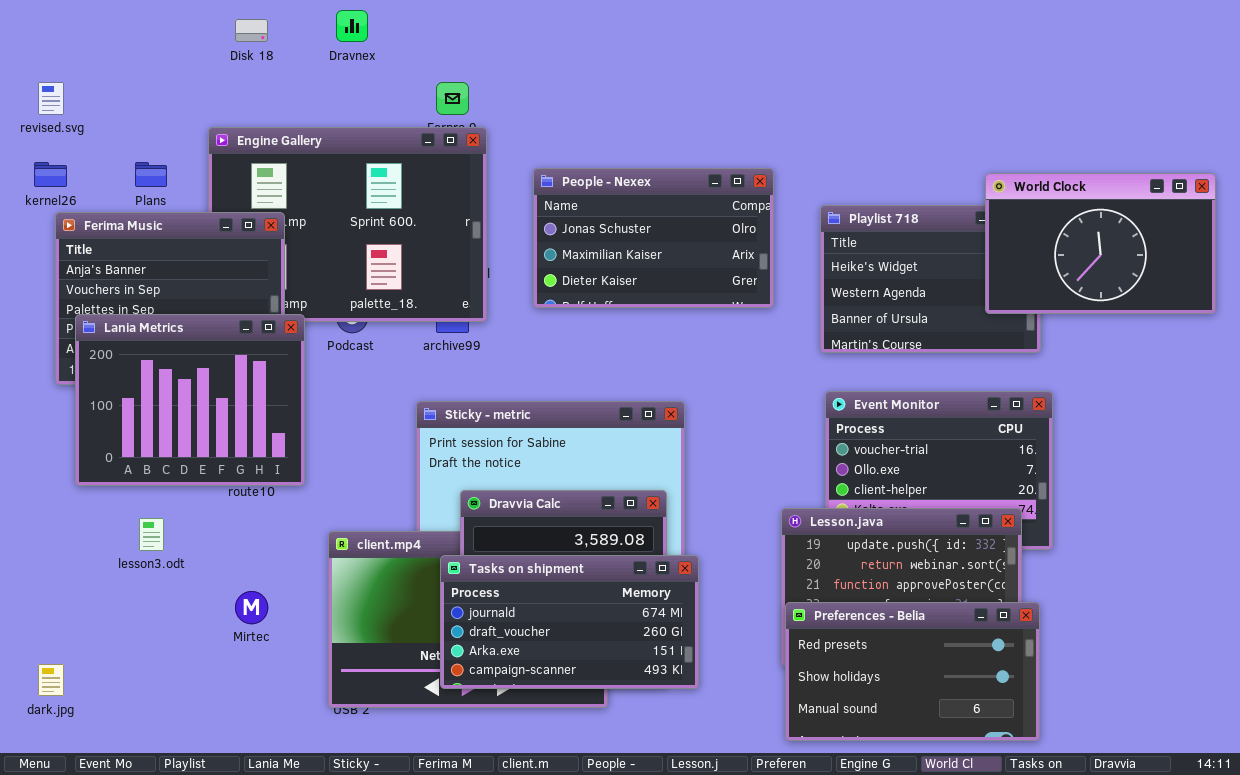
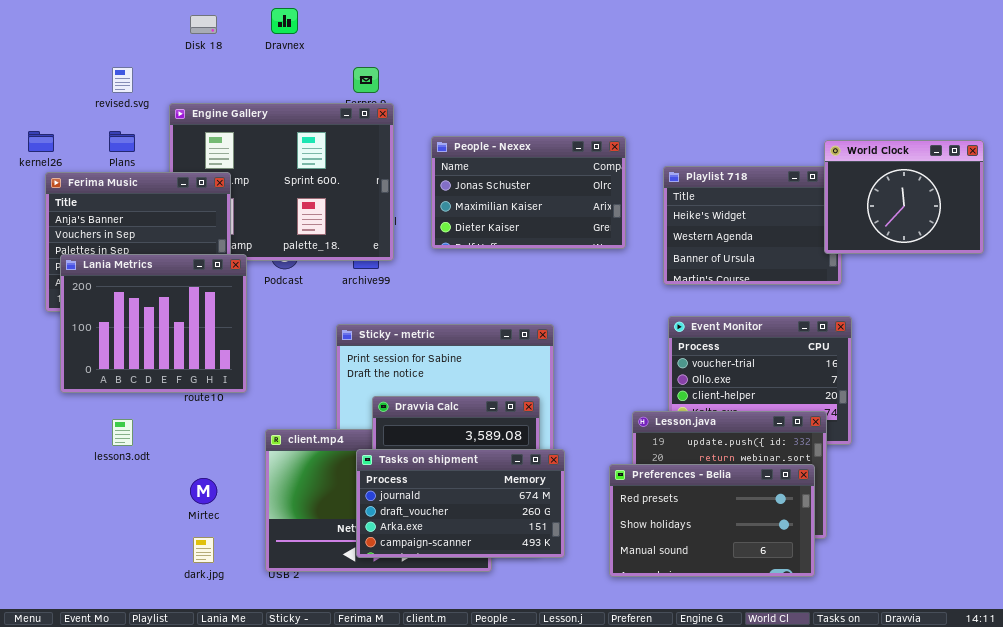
revised.svg: [38,82,64,115] -> [112,67,133,93], moved
World Clock: [985,173,1216,314] -> [824,140,984,254], resized
Preferences - Belia: [785,602,1040,741] -> [609,464,815,577], moved
dark.jpg: [38,664,64,696] -> [193,537,214,563], moved

